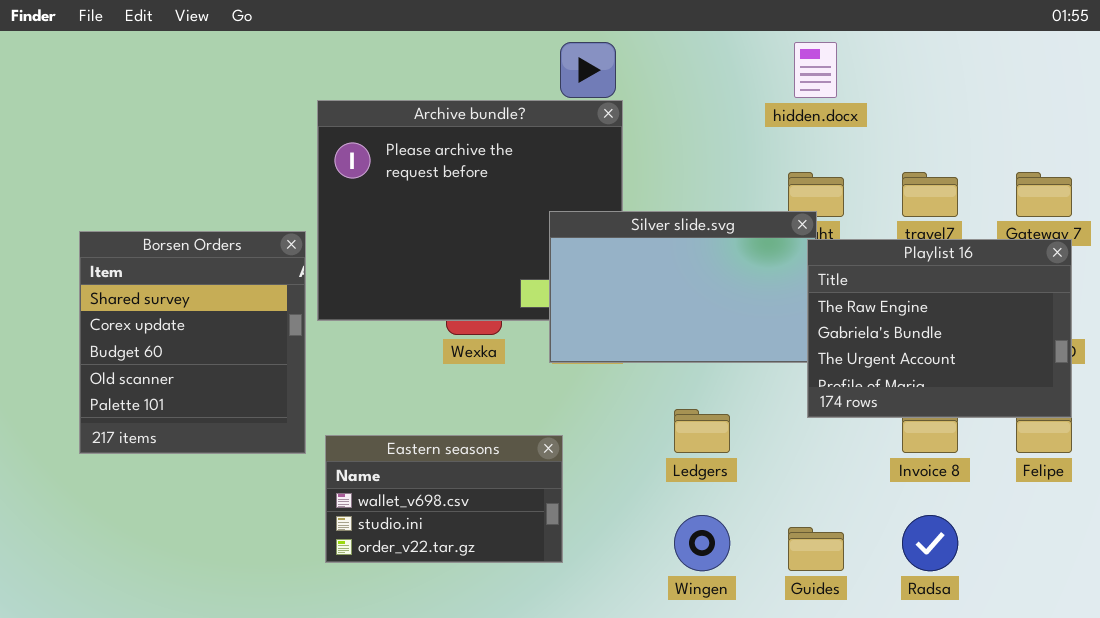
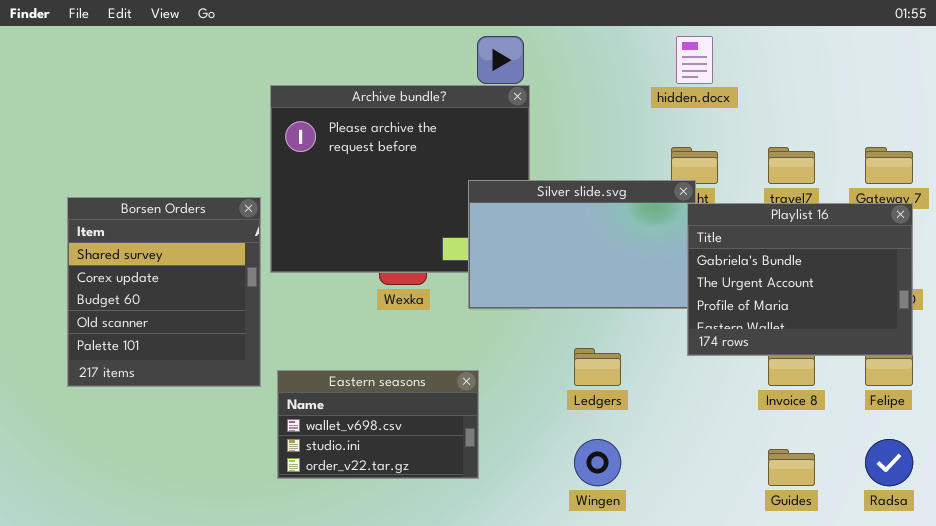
Playlist 16: [807,239,1072,418] -> [687,203,913,356], scrolled down 1 row
Radsa: [902,515,958,571] -> [865,439,913,486], moved
Guides: [788,527,844,571] -> [768,449,815,486], moved

